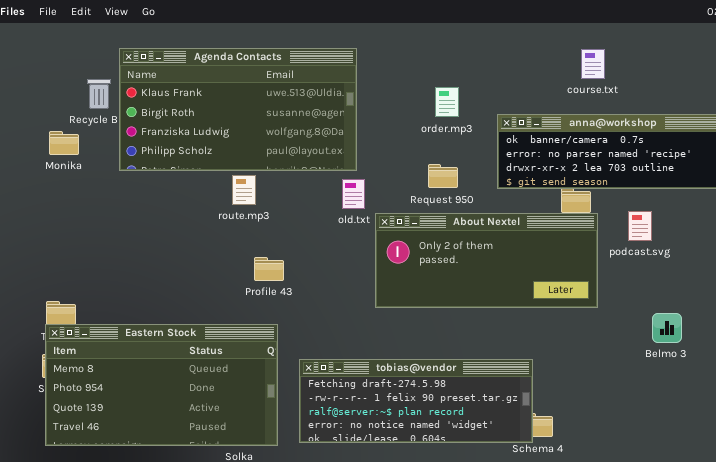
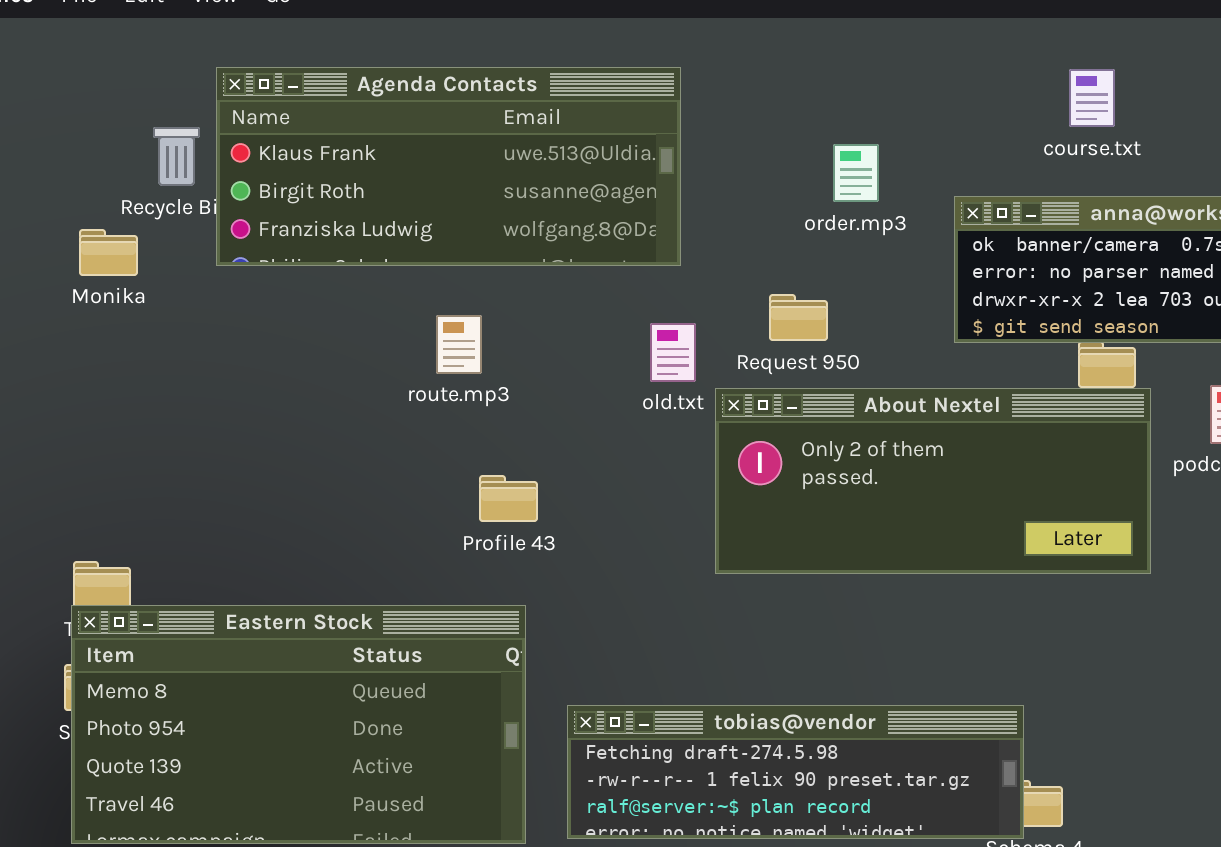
Agenda Contacts: [119,48,357,171] -> [216,67,681,266], resized
course.txt: [581,49,605,79] -> [1069,69,1115,127], moved
Request 950: [428,164,458,188] -> [769,294,828,341], moved
tobias@vendor: [299,359,533,443] -> [567,705,1024,839], resized

